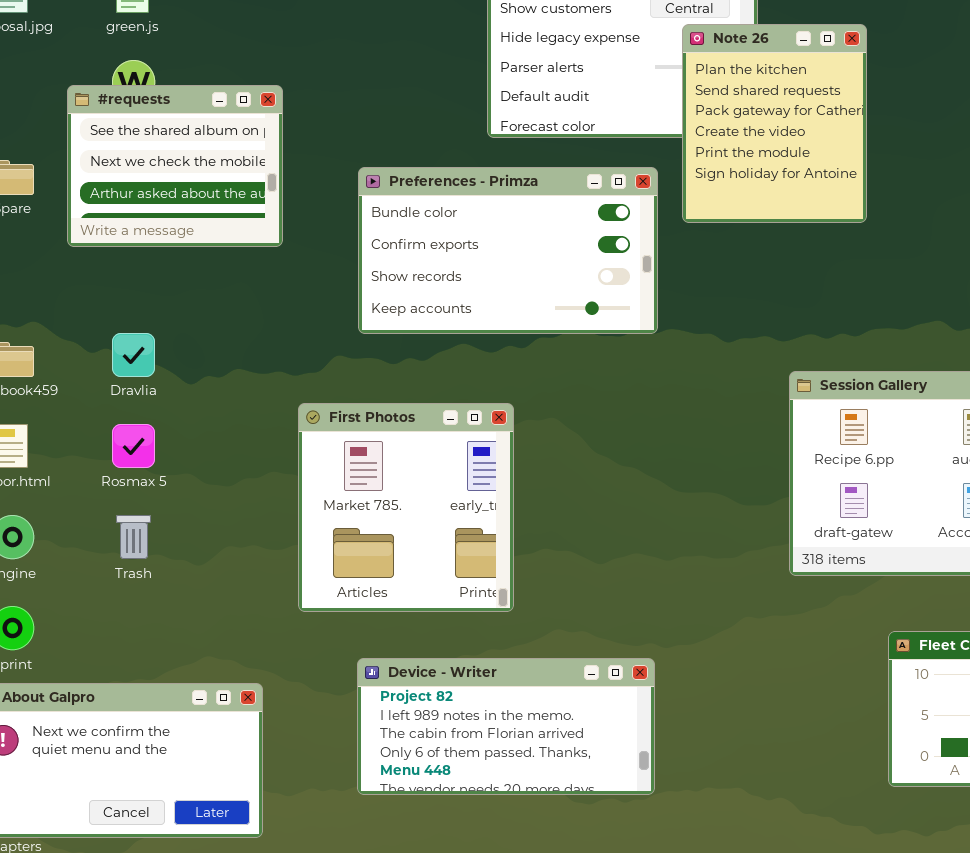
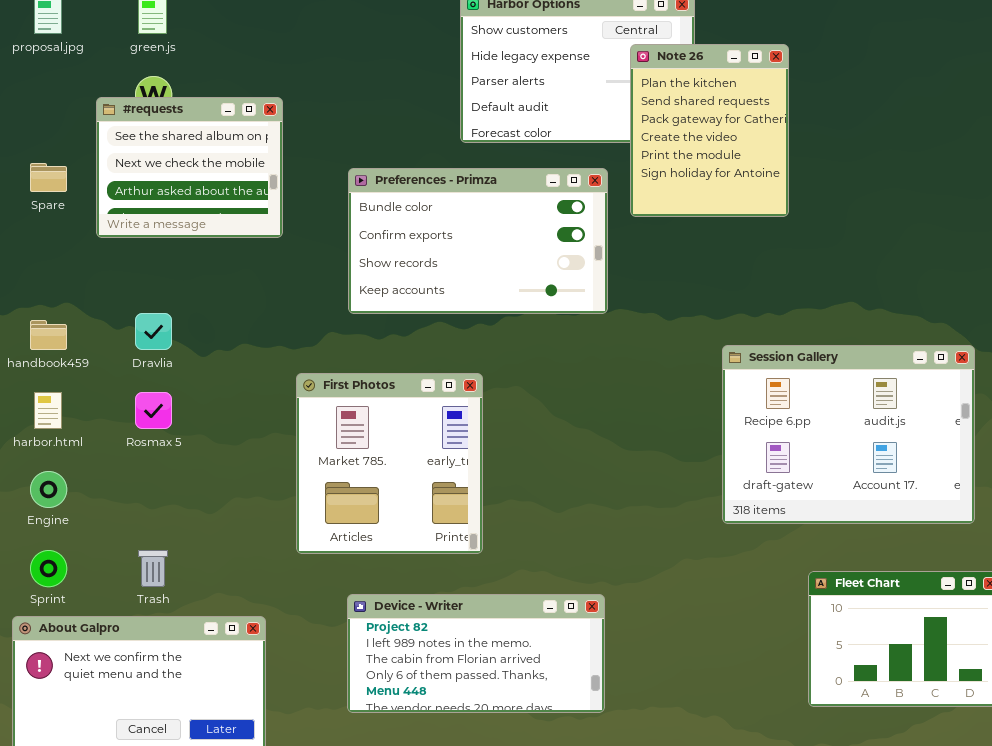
Trash: [116,515,151,559] -> [138,550,168,587], moved

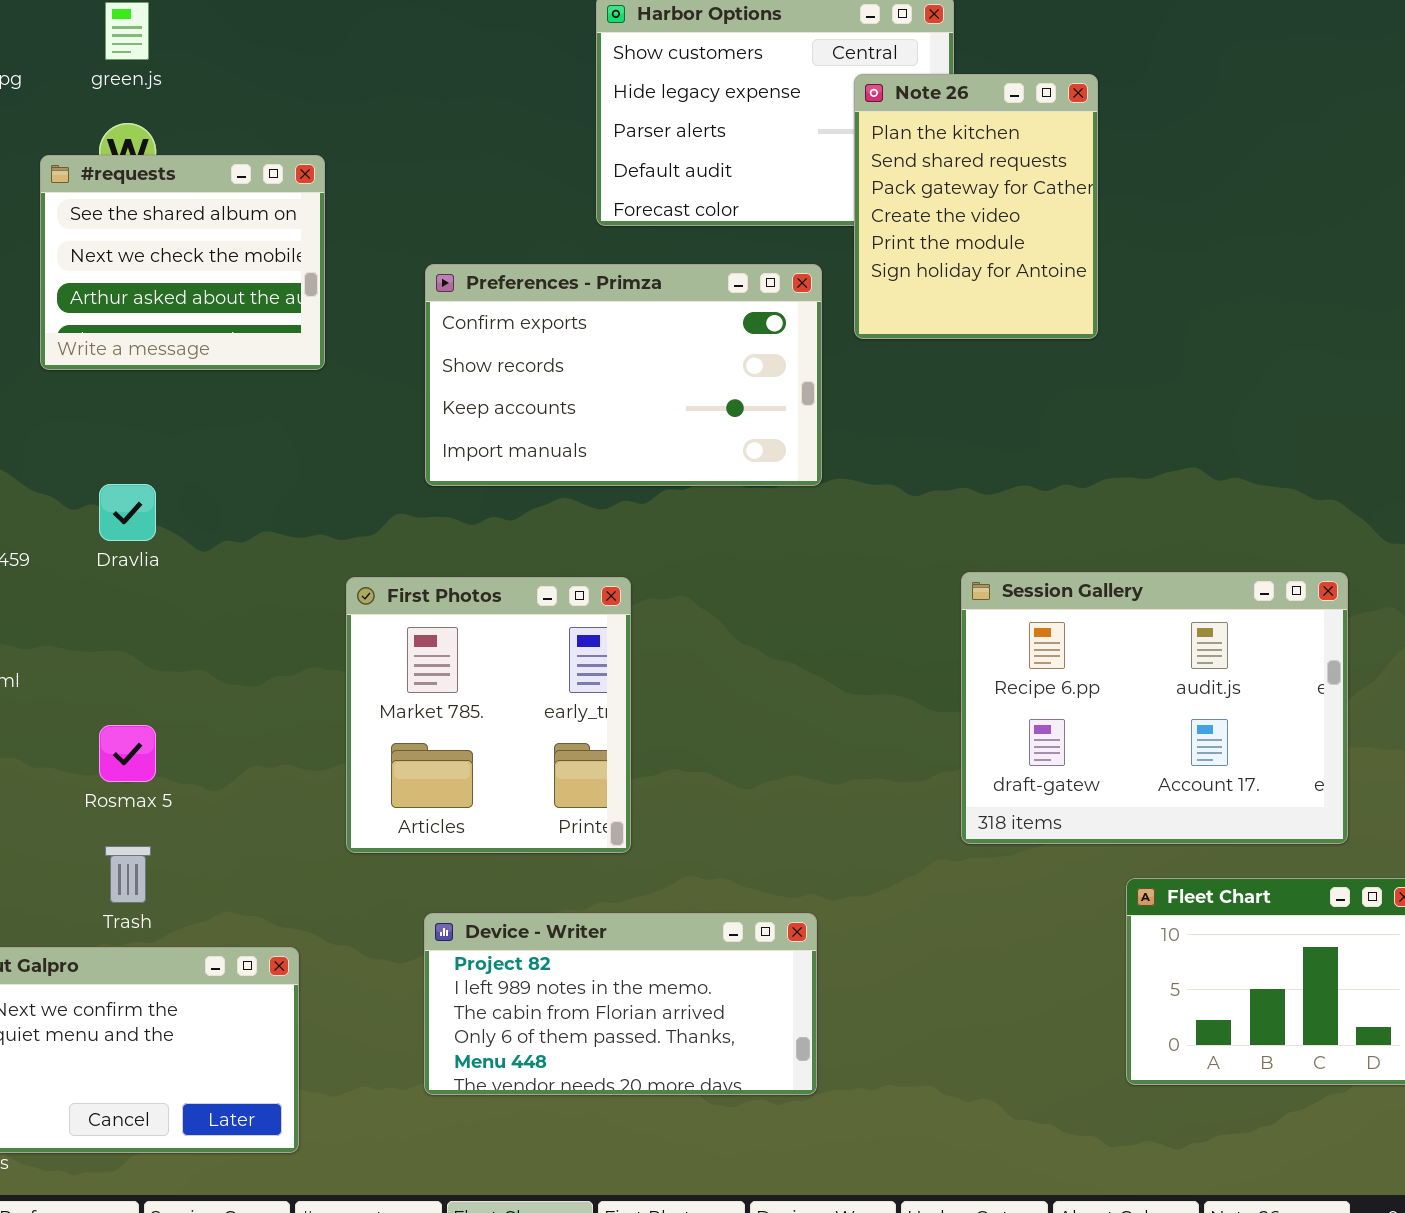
Preferences - Primza: [348,168,608,314] -> [425,264,822,486], scrolled down 1 row
Session Gallery: [722,345,975,524] -> [961,572,1348,844], moved
Rosmax 5: [135,392,172,429] -> [99,725,156,782], moved

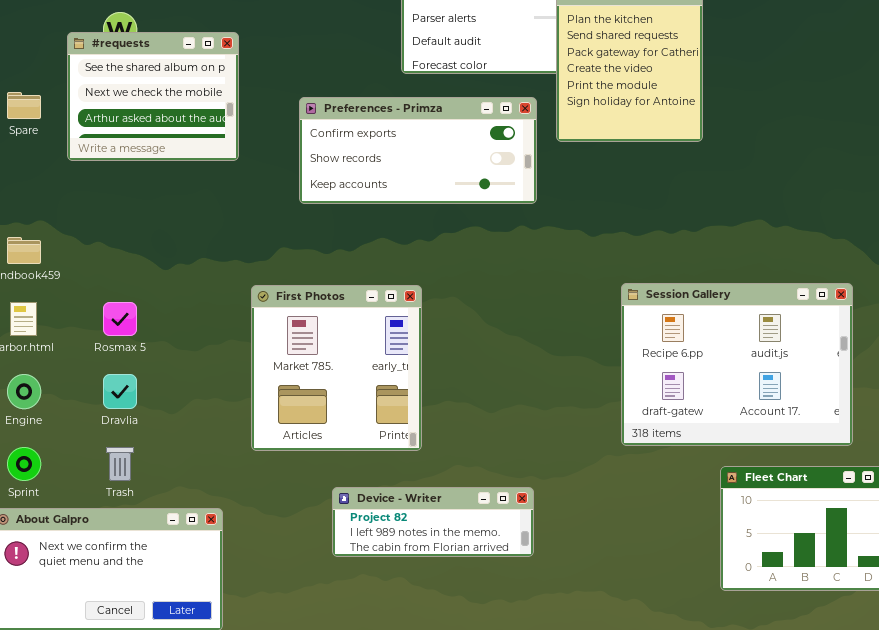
Preferences - Primza: [425,264,822,486] -> [299,97,537,204], resized
Dravlia: [99,484,156,541] -> [103,374,137,409], moved
Rosmax 5: [99,725,156,782] -> [103,302,137,336], moved
Device - Writer: [424,913,817,1095] -> [332,487,534,557], resized

